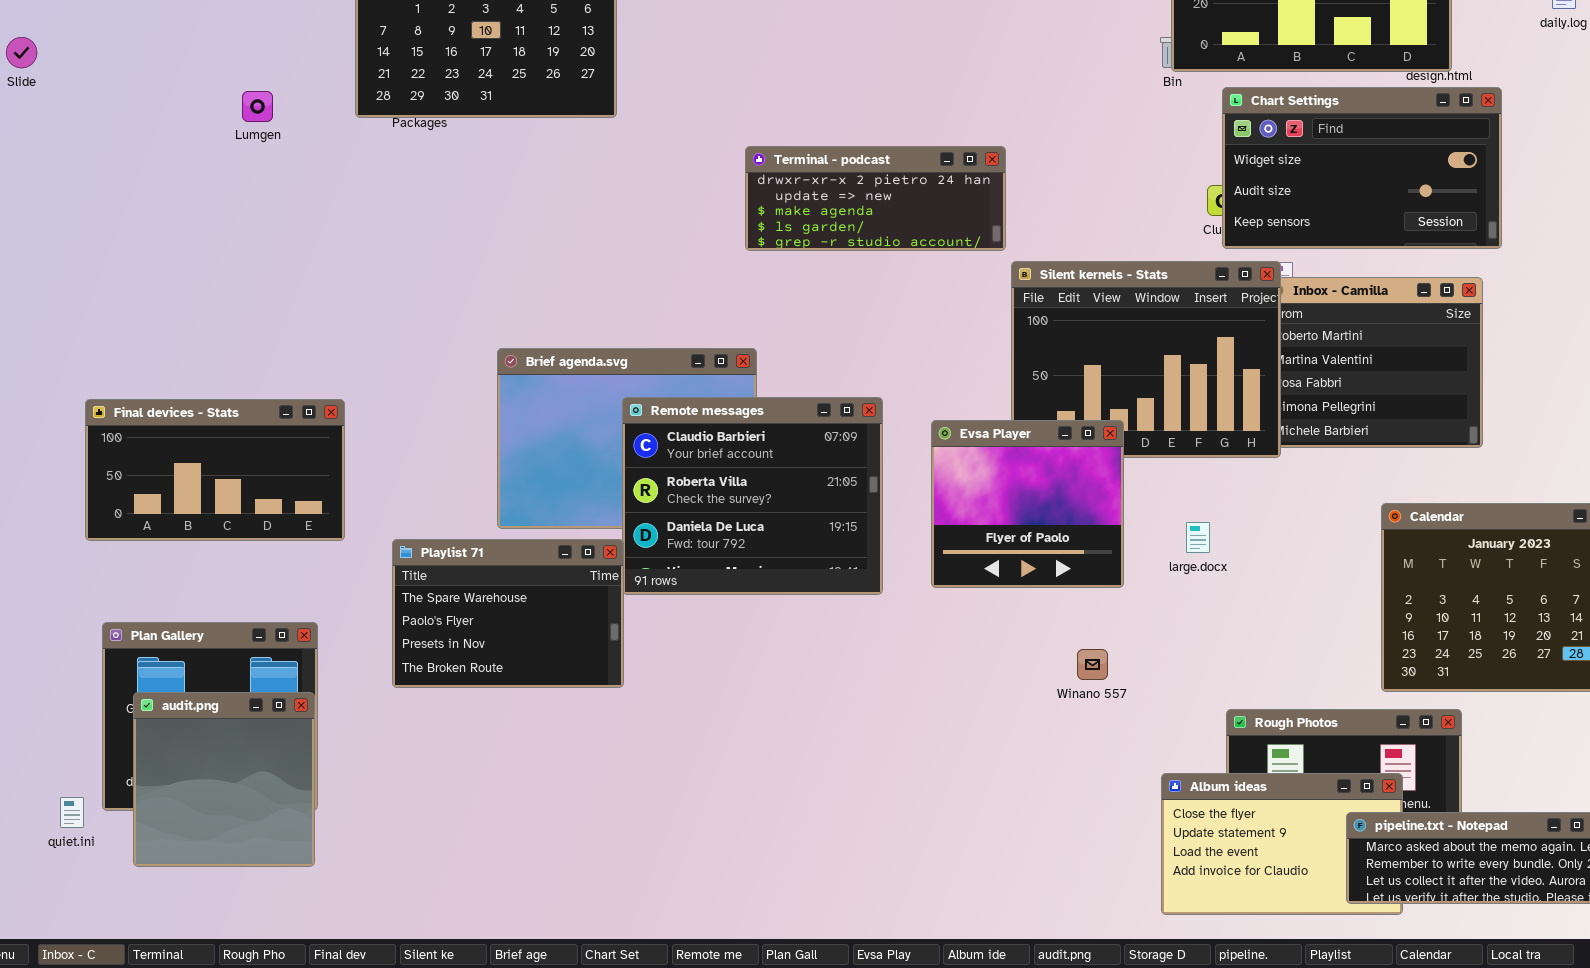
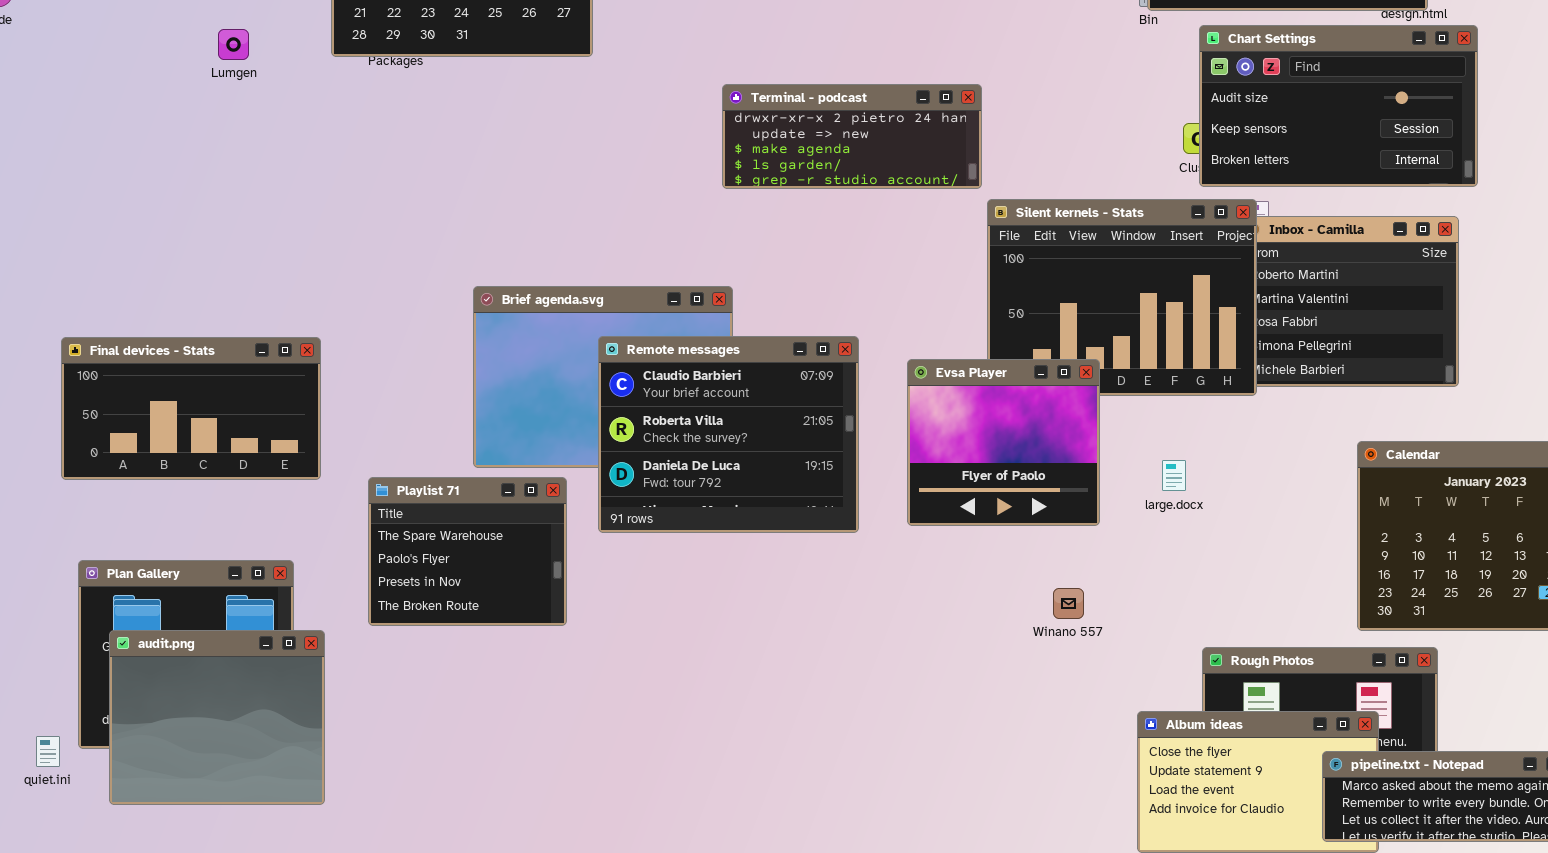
Chart Settings: [1222,87,1502,249] -> [1199,25,1478,187], scrolled down 1 row
Playlist 71: [392,539,624,688] -> [368,477,567,626], resized
audit.png: [133,692,315,867] -> [109,630,325,805], resized

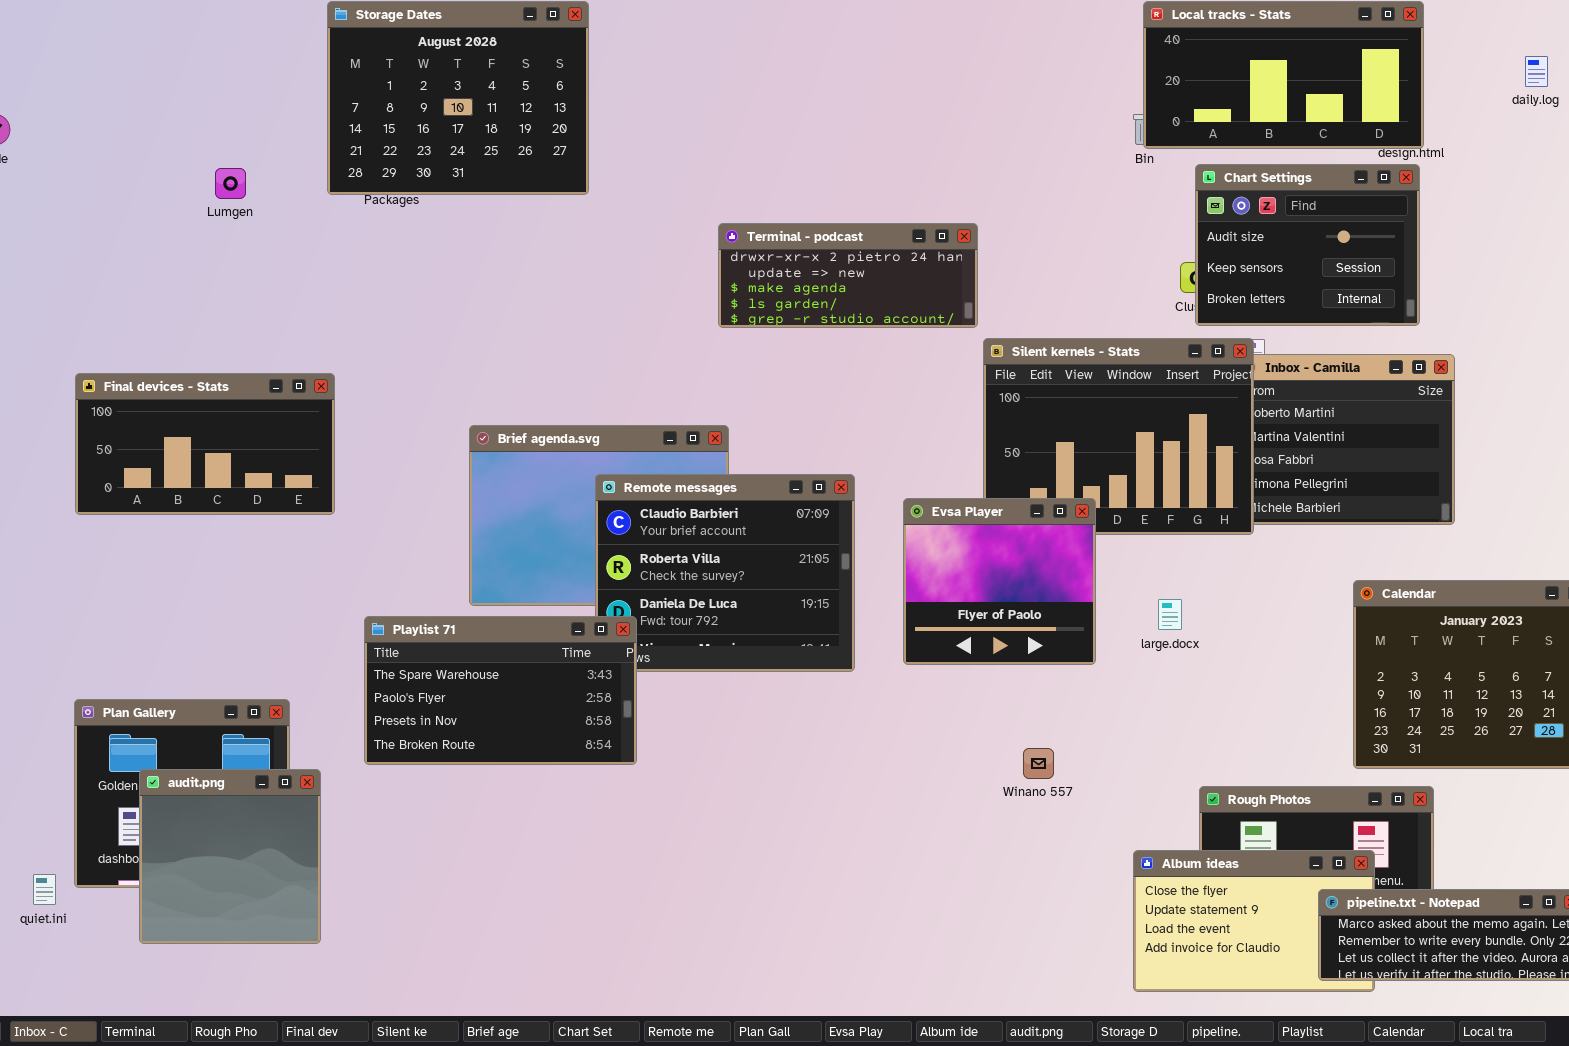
Chart Settings: [1199,25,1478,187] -> [1195,164,1420,326], resized
Final devices - Stats: [61,337,321,480] -> [75,373,335,515], moved
Playlist 71: [368,477,567,626] -> [364,616,637,765], resized
Winano 557: [1053,588,1084,619] -> [1023,748,1054,779], moved
audit.png: [109,630,325,805] -> [139,769,321,944], resized

